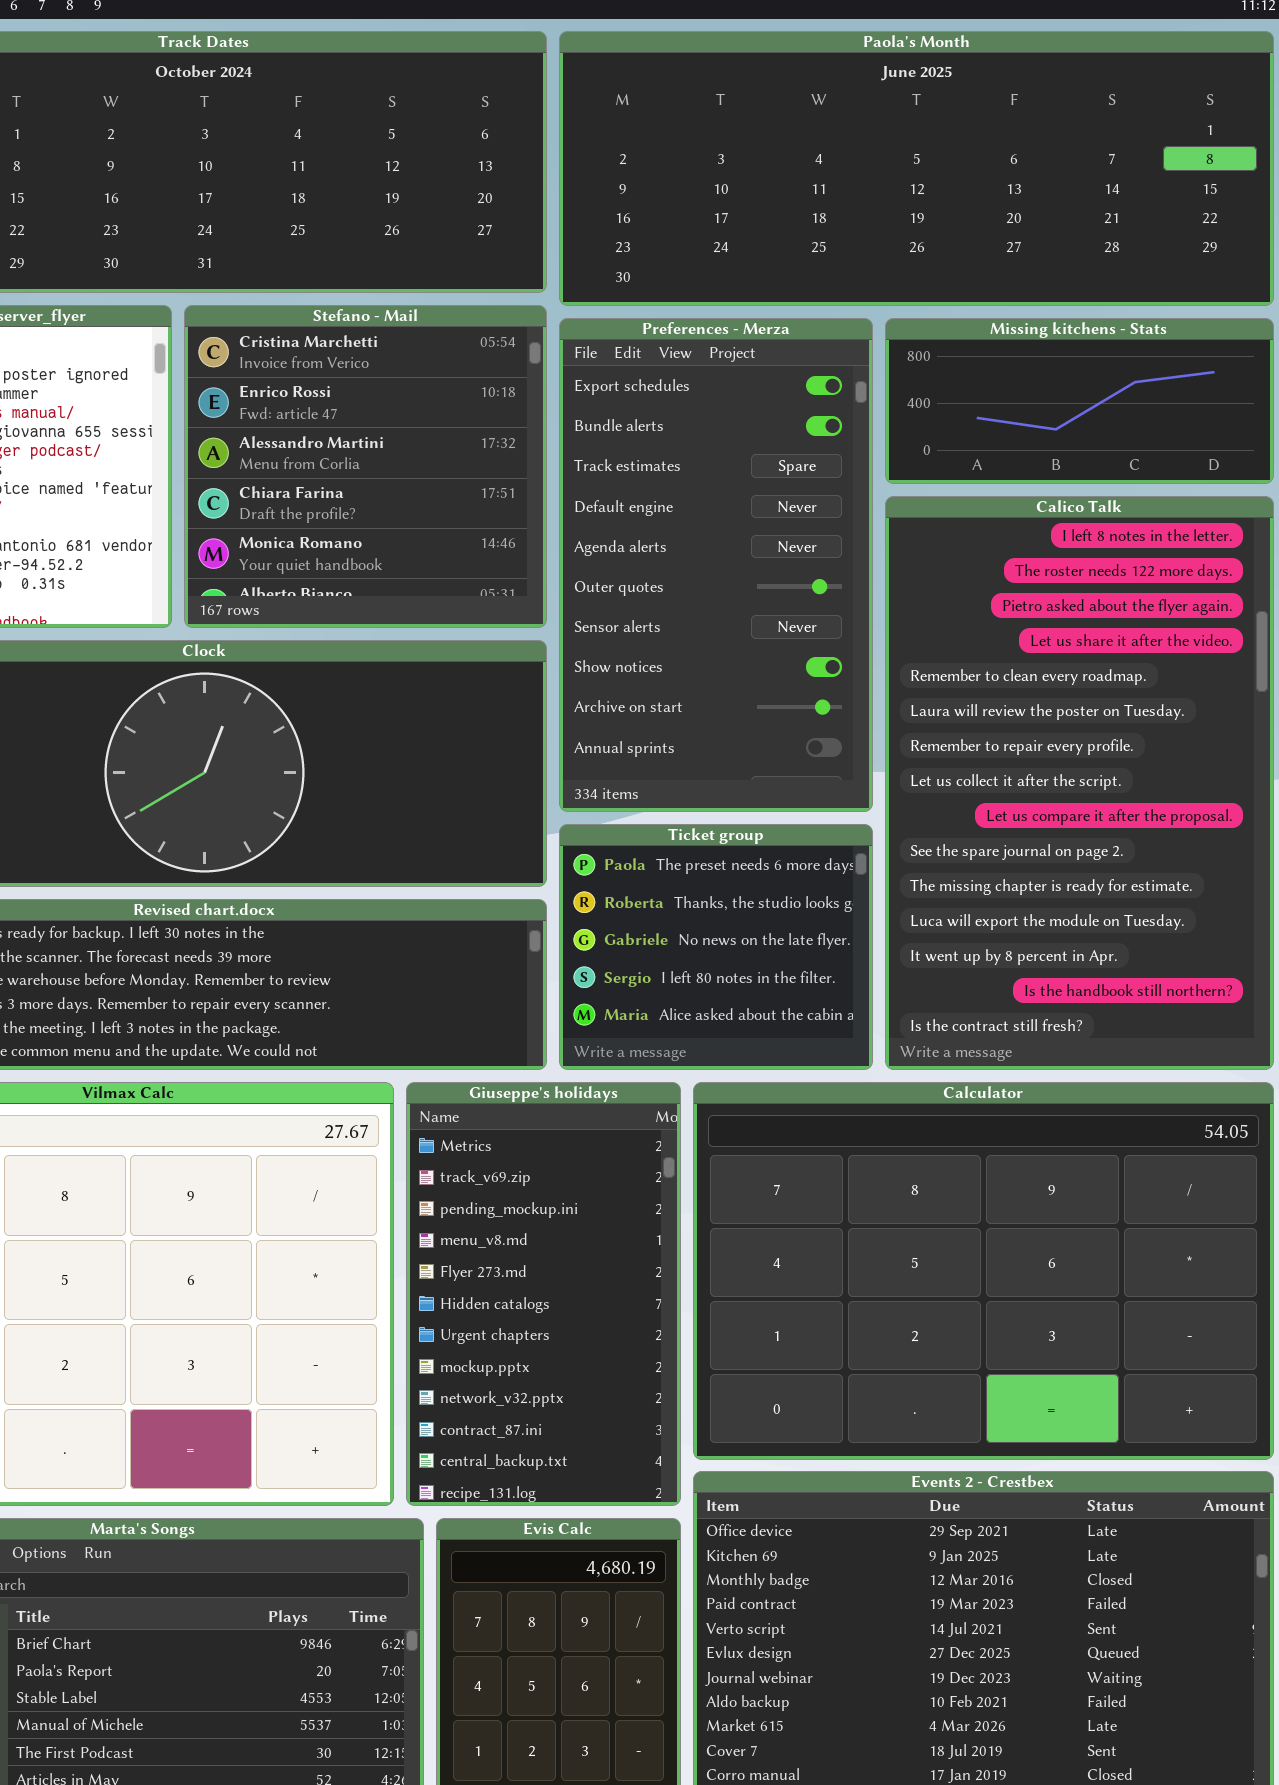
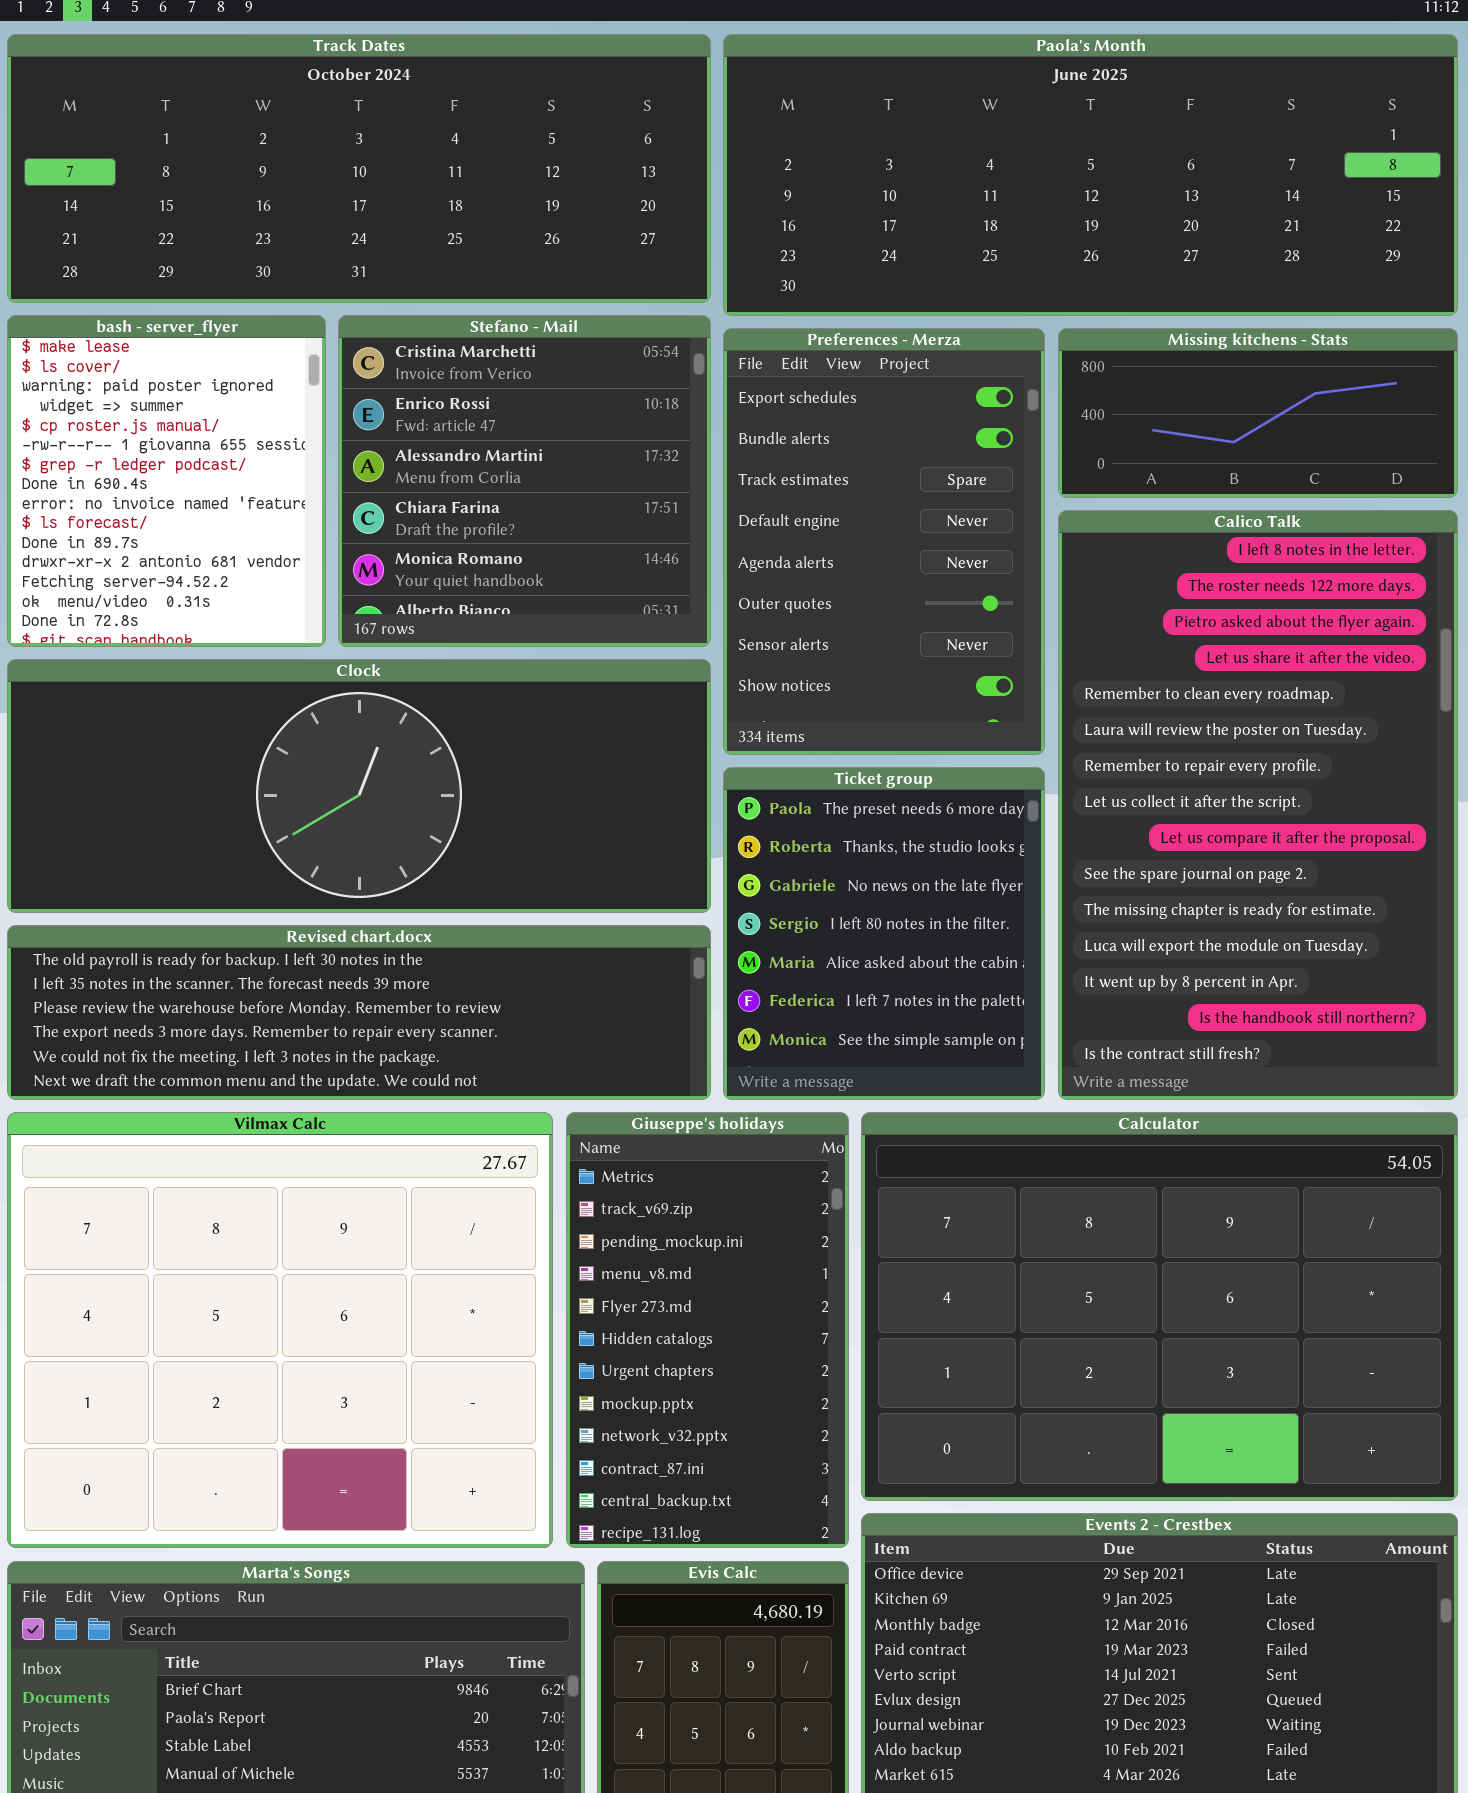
Preferences - Merza: [559,318,873,812] -> [723,328,1045,755], resized
Ticket group: [559,824,873,1070] -> [723,767,1045,1100], resized

